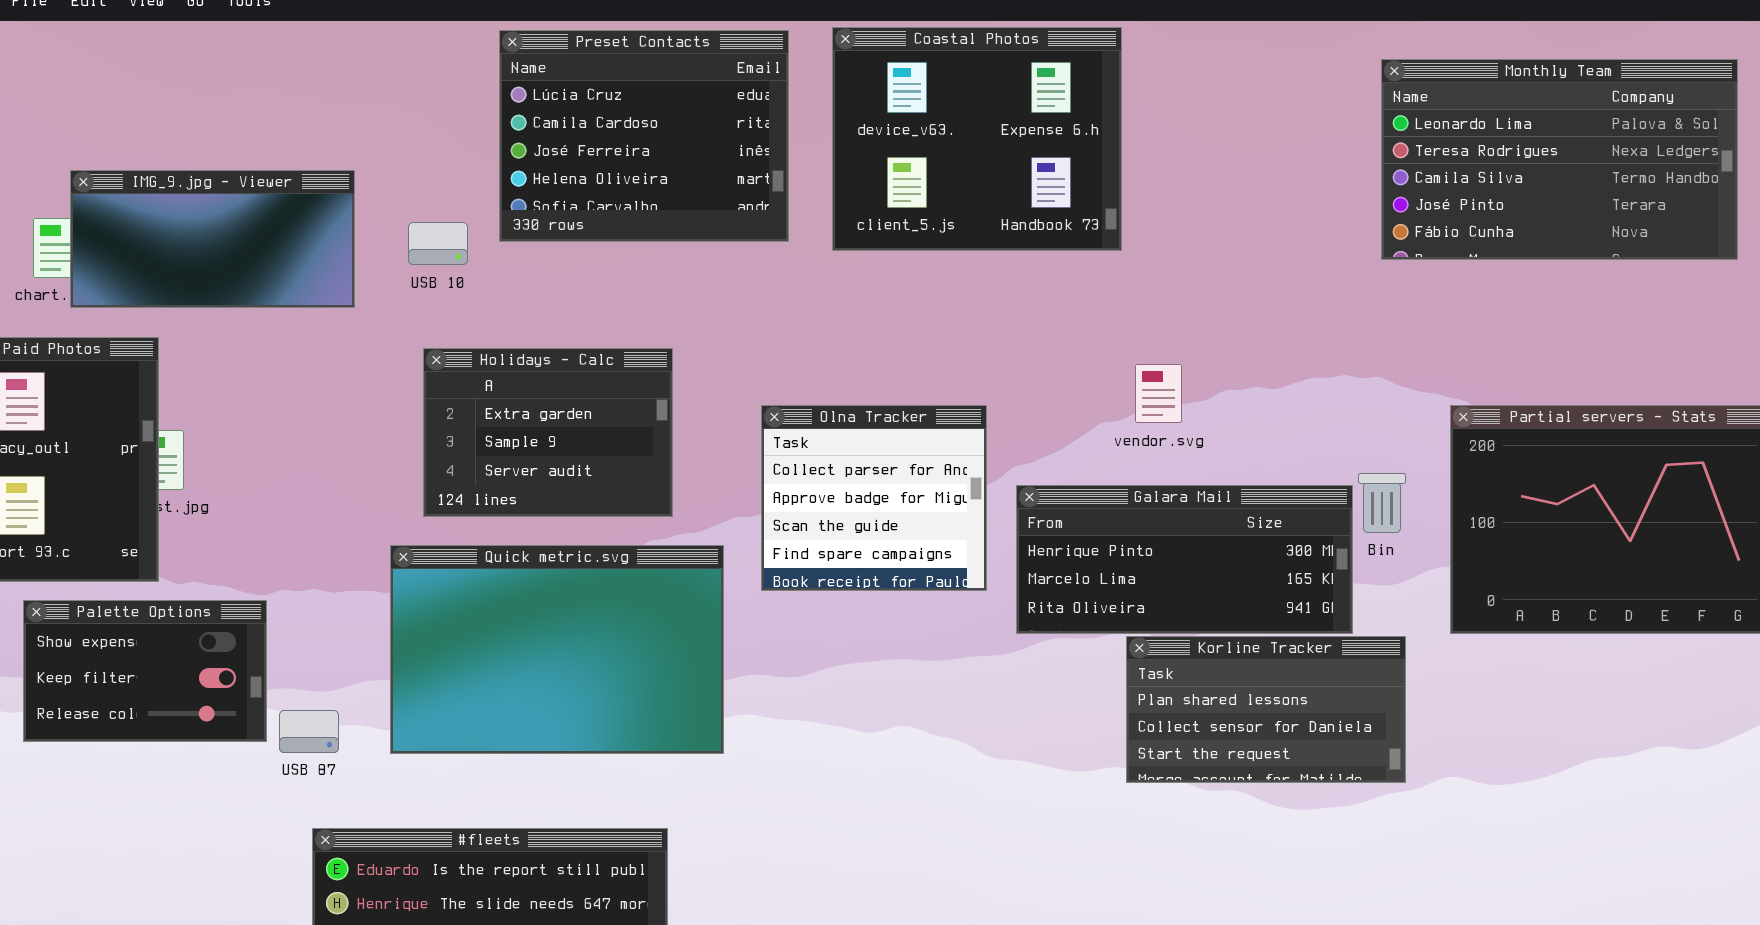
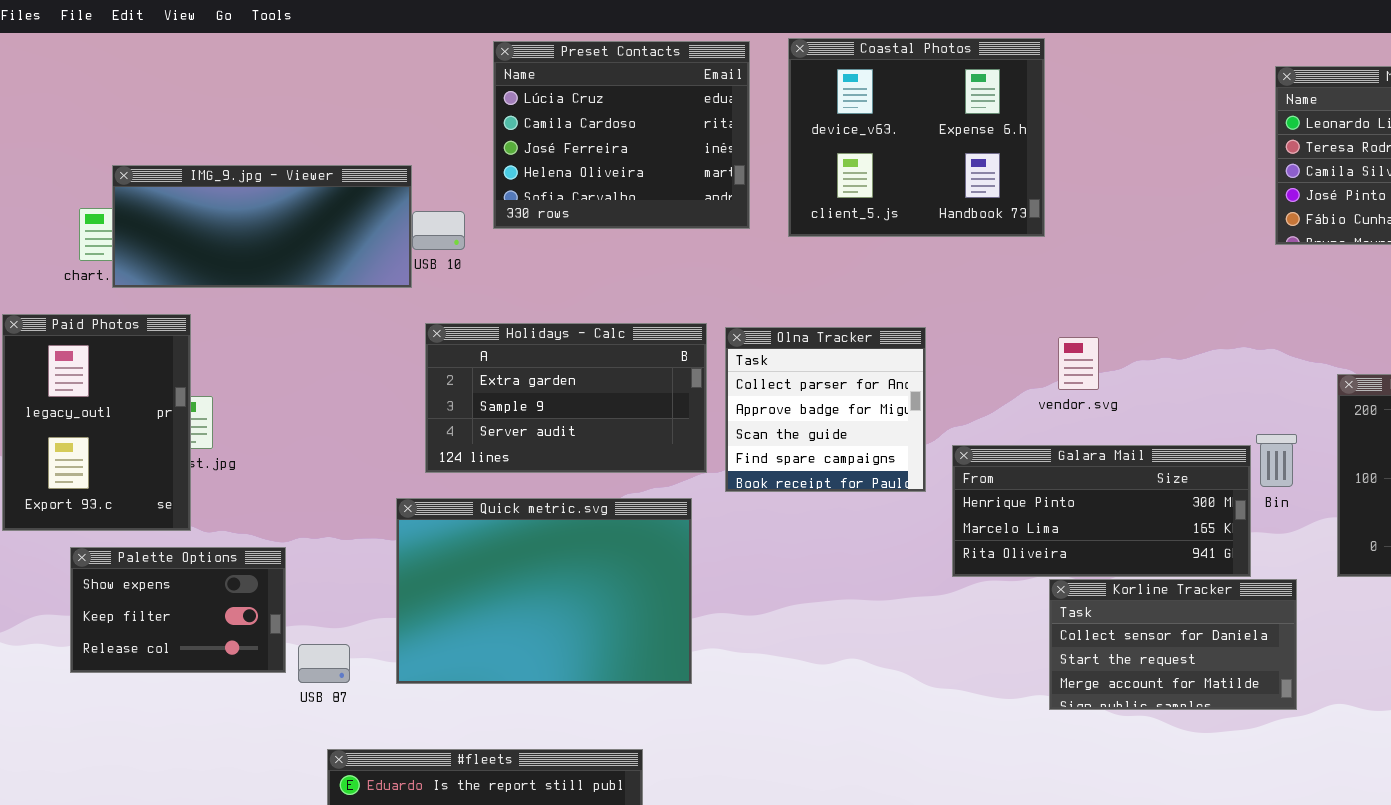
IMG_9.jpg - Viewer: [70,170,355,308] -> [112,165,412,288], resized
Holidays - Calc: [423,348,673,517] -> [425,323,707,473], resized
Olna Tracker: [761,405,987,591] -> [725,327,926,492], moved
Korline Tracker: [1126,636,1406,783] -> [1049,579,1297,710], scrolled down 1 row

